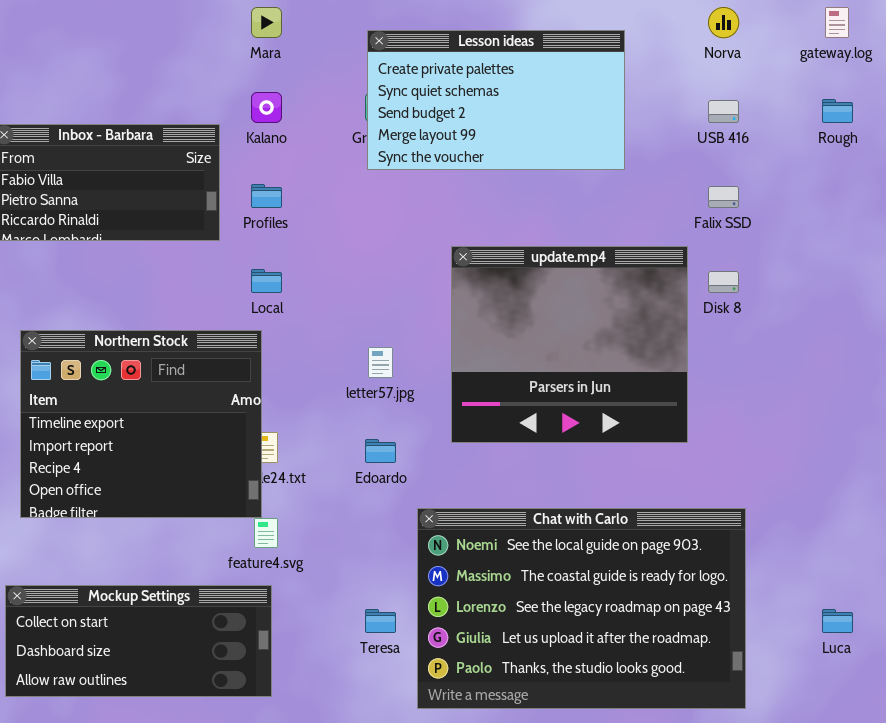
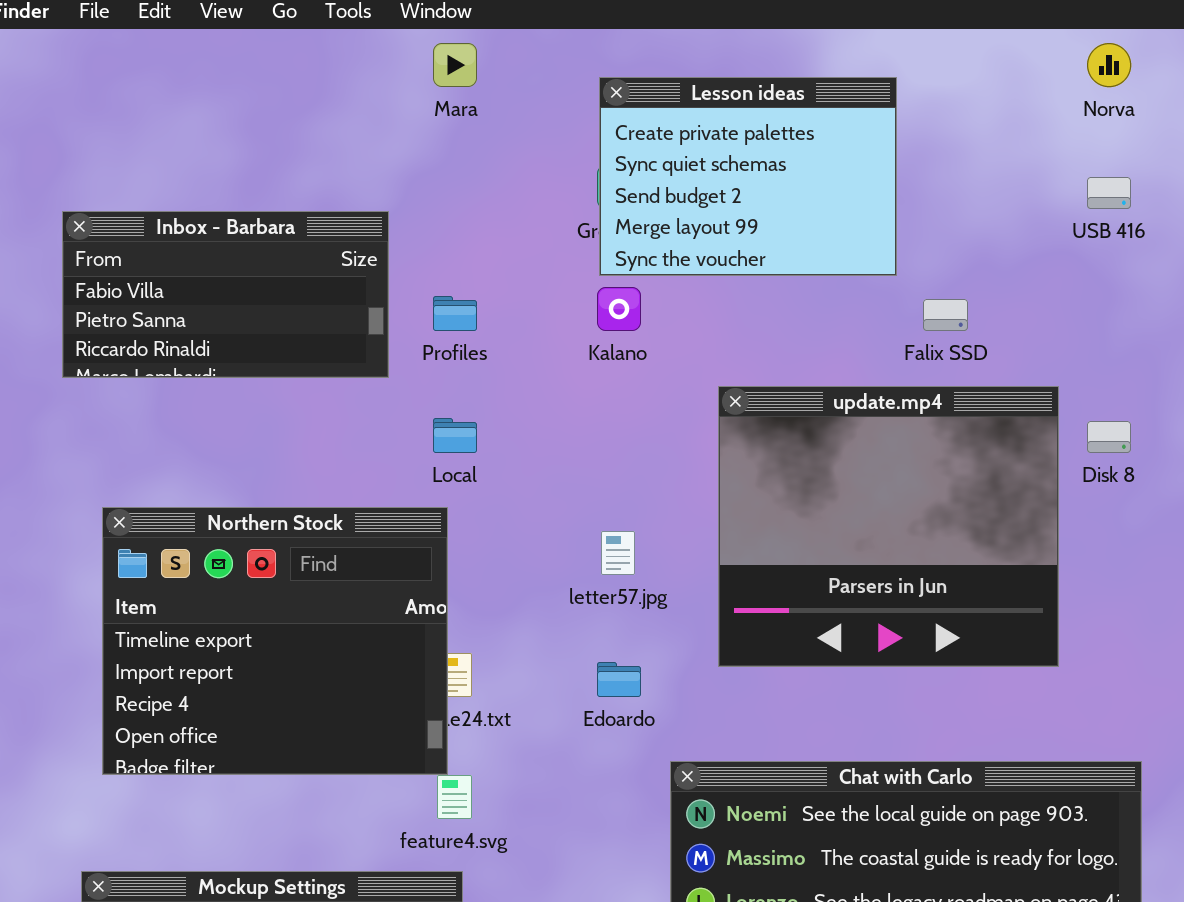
Lesson ideas: [367,30,625,170] -> [599,77,897,276], resized
Kalano: [251,92,282,123] -> [597,287,641,331], moved
Falix SSD: [708,186,739,208] -> [923,299,968,331], moved

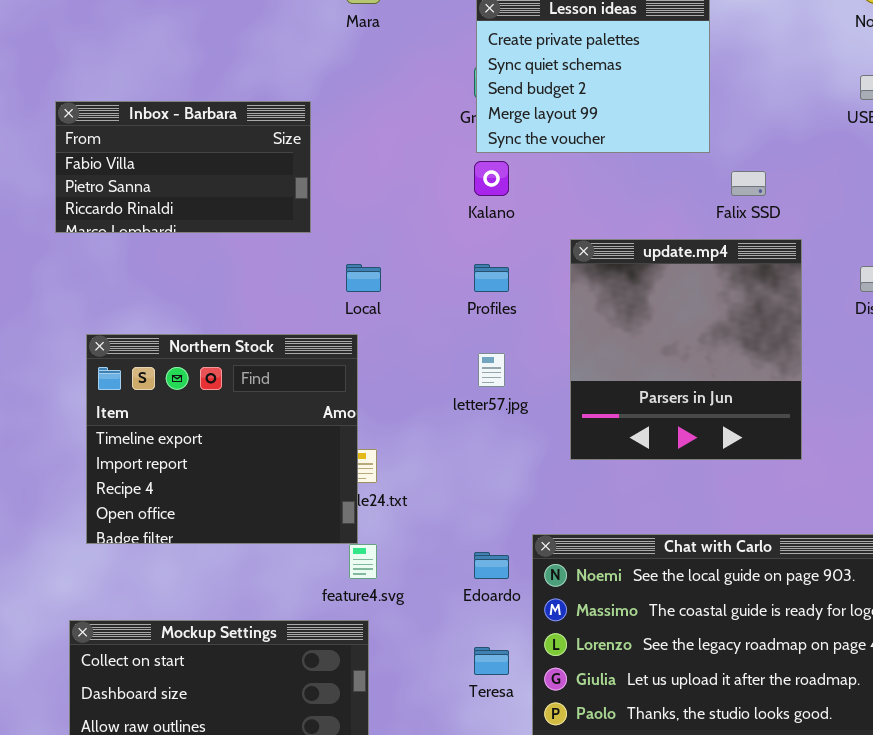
Profiles: [433,296,477,331] -> [474,264,509,292], moved
update.mp4: [718,386,1059,667] -> [570,239,802,460], resized
Edoardo: [597,662,641,697] -> [474,552,509,579], moved

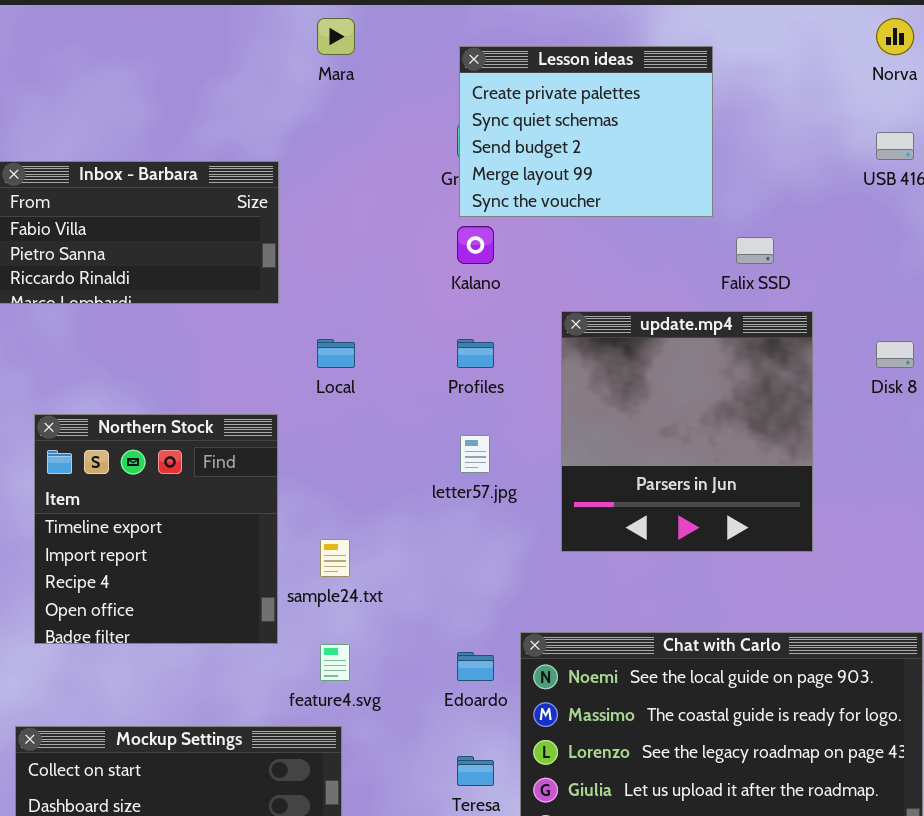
Northern Stock: [86,334,358,544] -> [34,414,278,644], resized

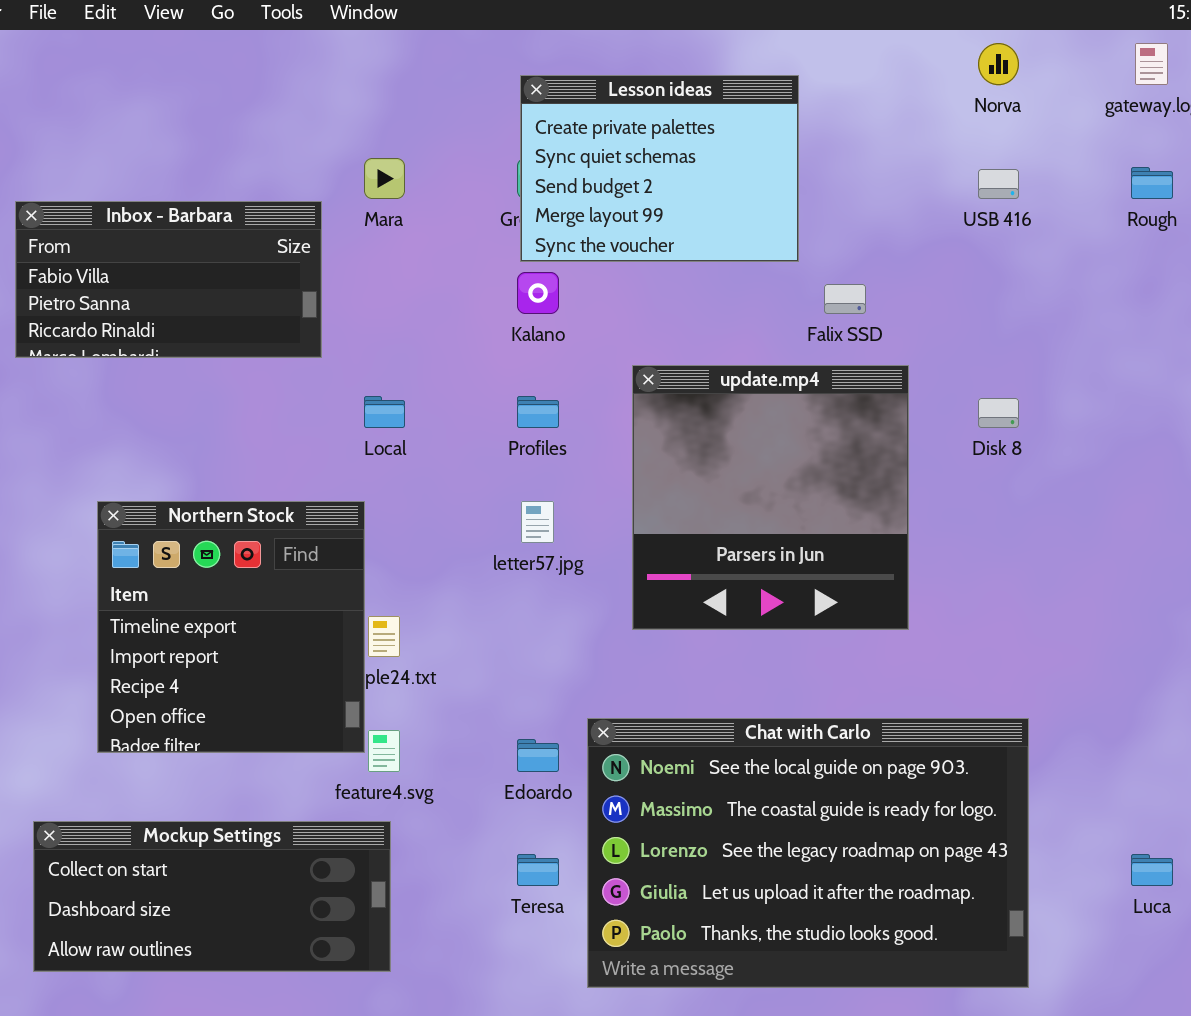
Mara: [317,18,355,55] -> [364,158,405,199], moved
Northern Stock: [34,414,278,644] -> [97,501,365,753], moved

